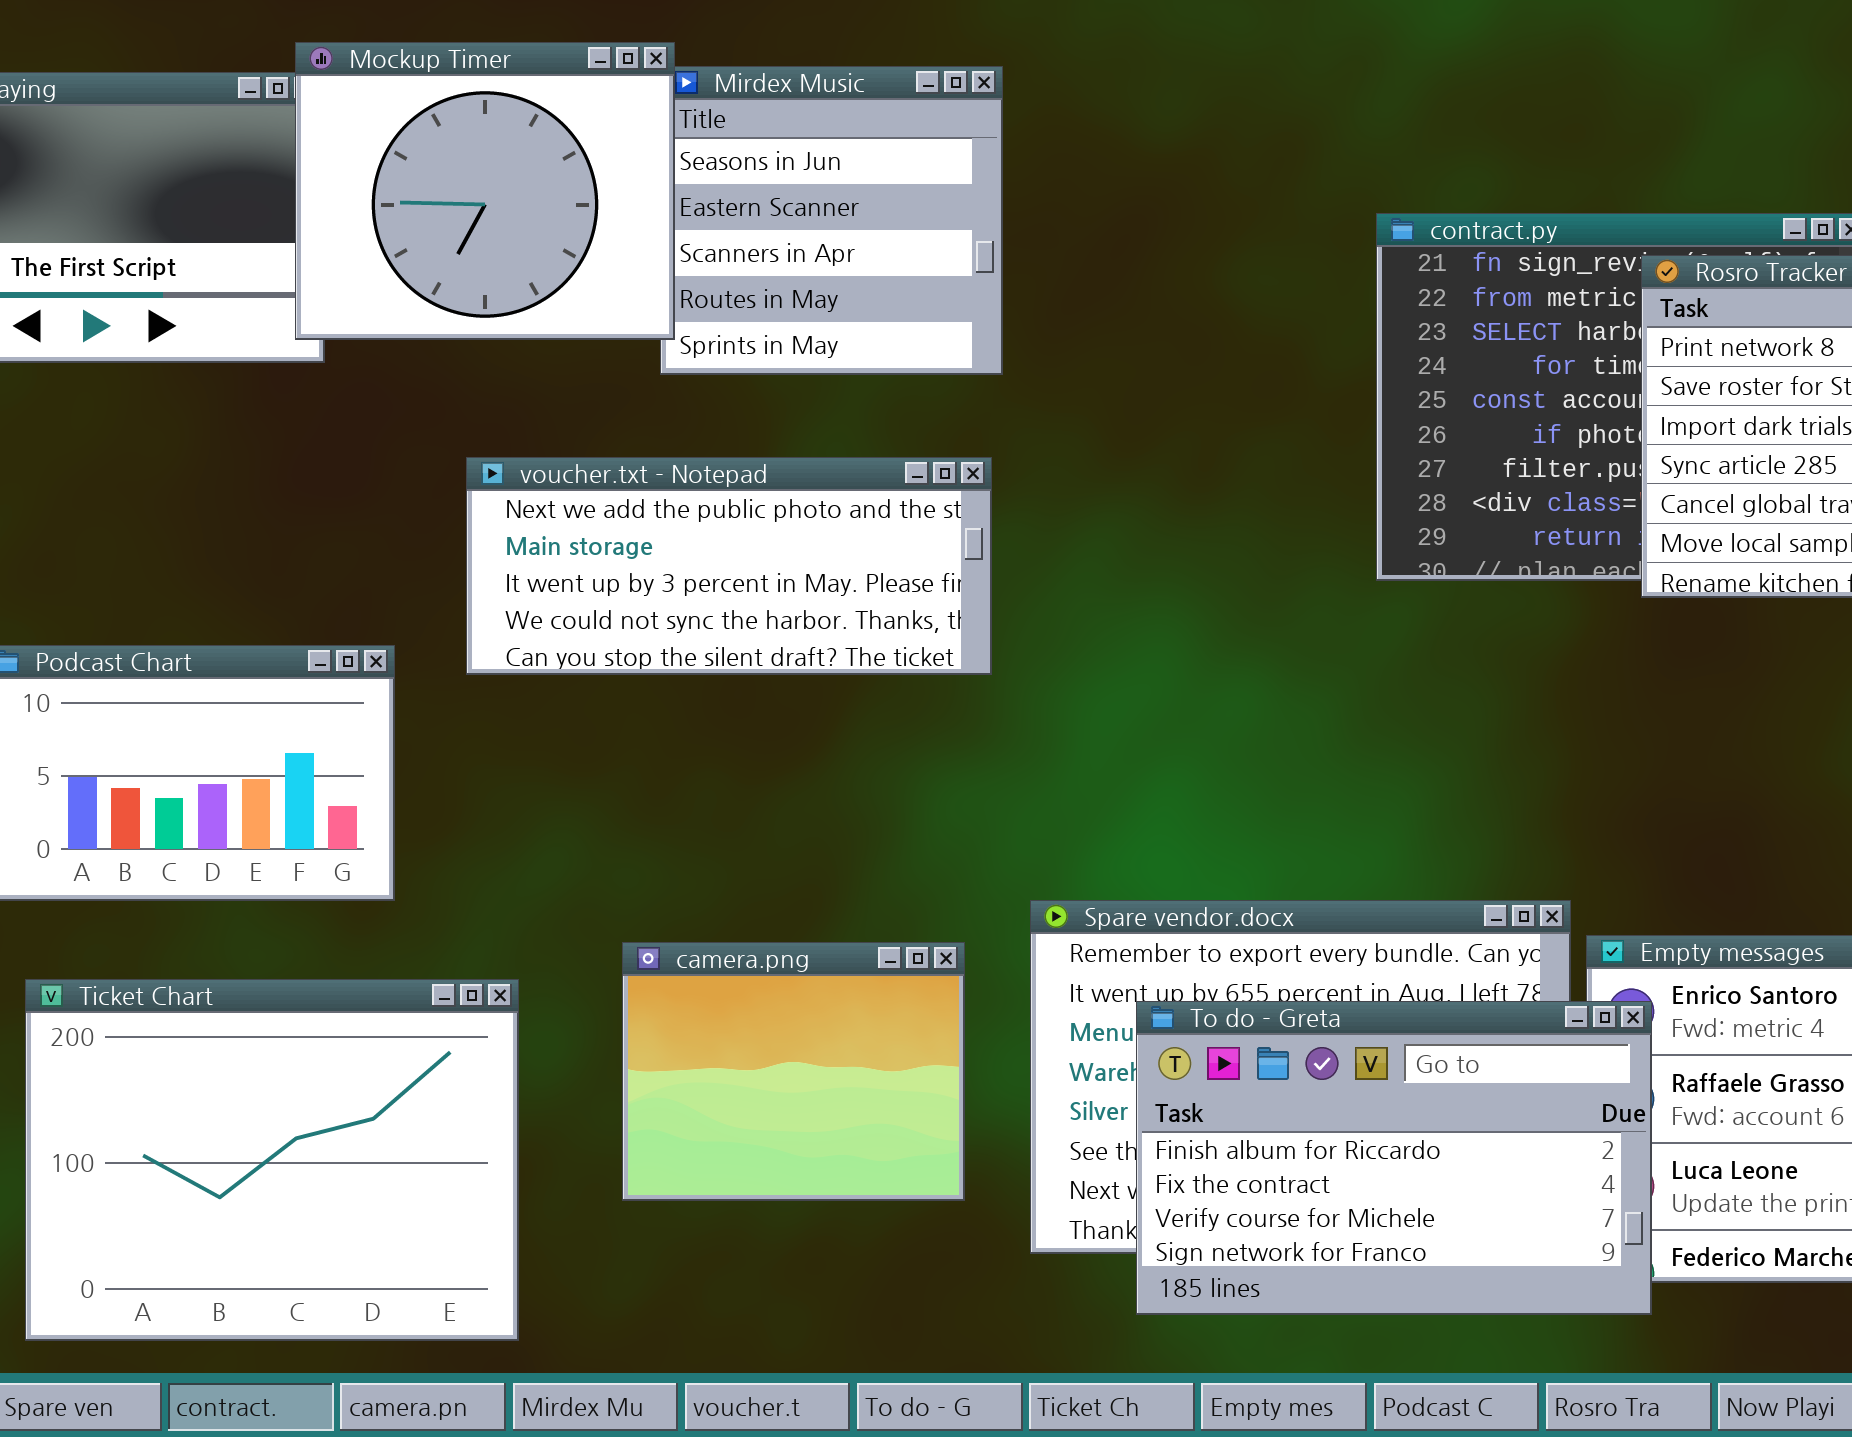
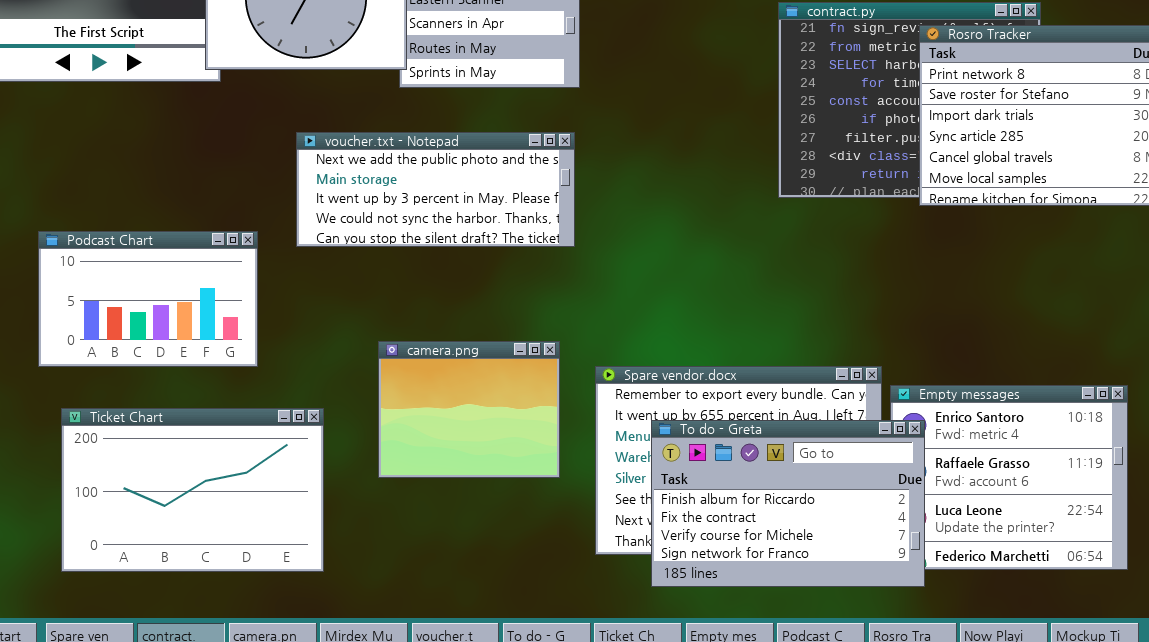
camera.png: [622,942,965,1201] -> [378,341,560,478], moved
Ticket Chart: [25,979,519,1341] -> [61,408,324,572], resized

